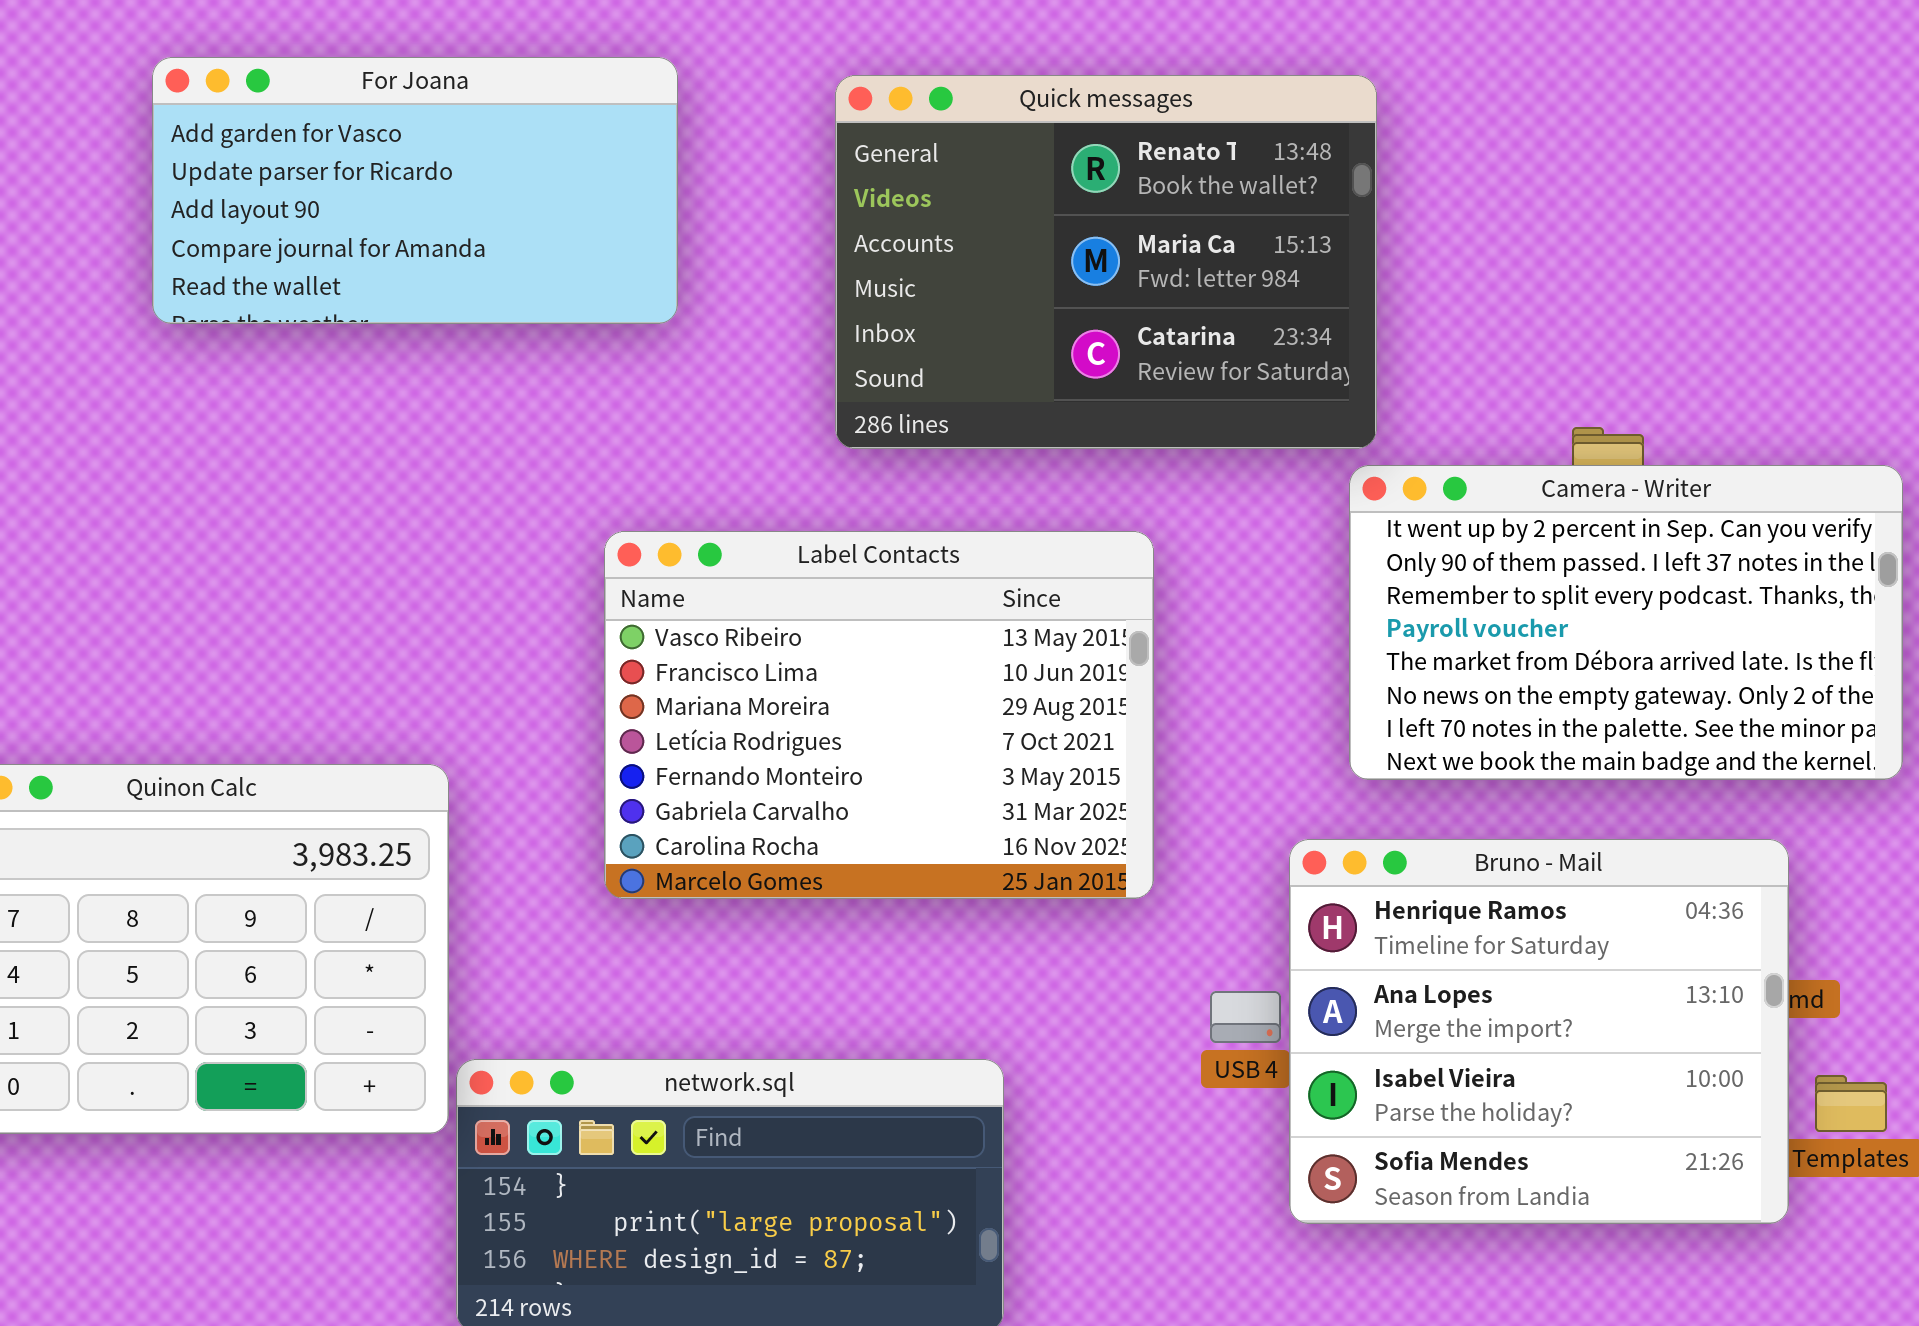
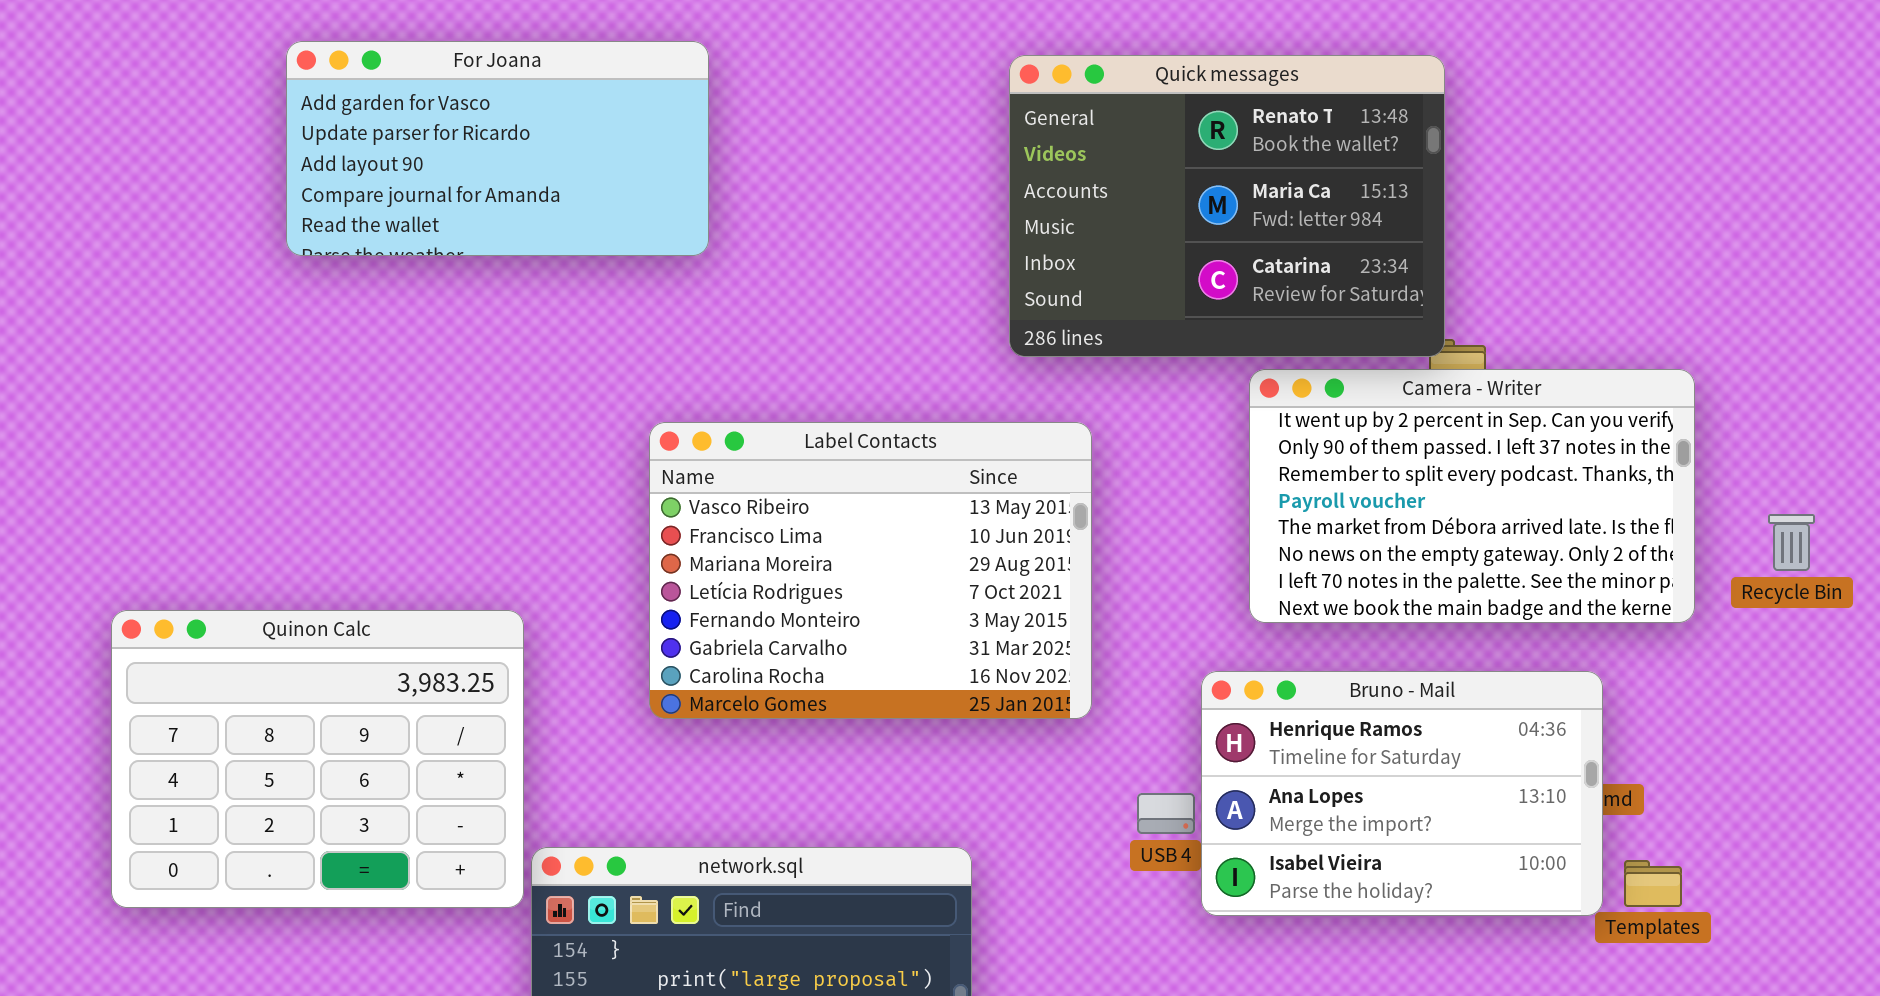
Quick messages: [835,75,1377,449] -> [1009,55,1445,357], moved
Bruno - Mail: [1289,839,1789,1224] -> [1201,671,1603,916], resized

